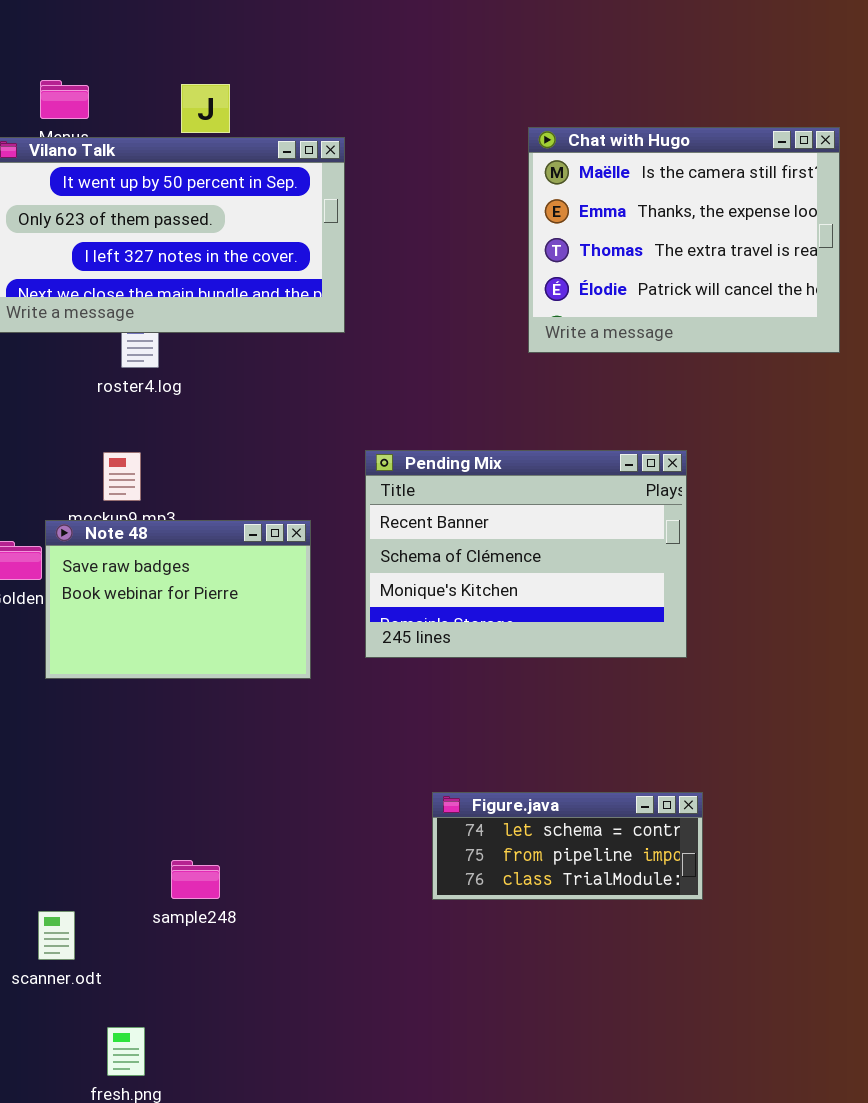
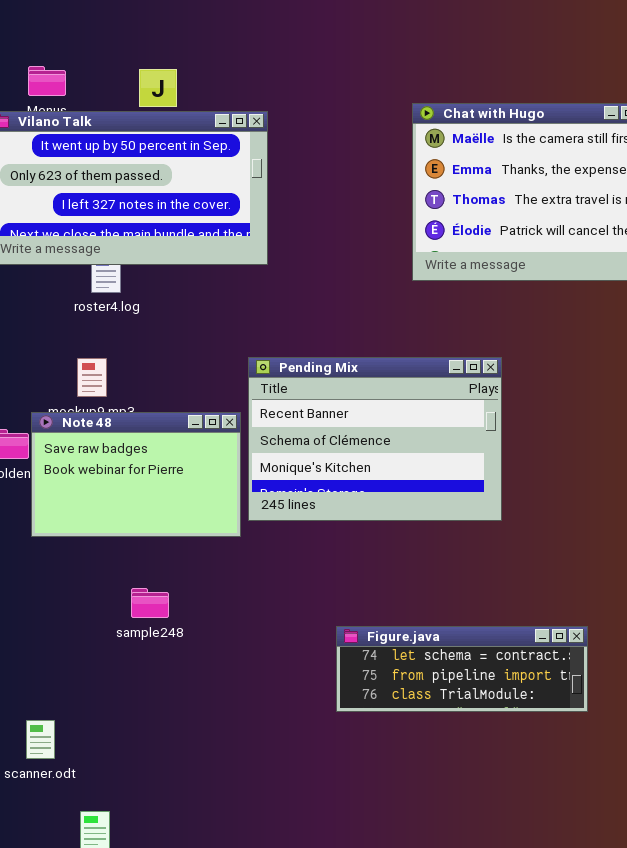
Pending Mix: [365,450,687,658] -> [248,357,502,521], moved
Figure.java: [432,792,703,900] -> [336,626,588,712], resized
sample248: [171,860,220,899] -> [131,588,169,618], moved

